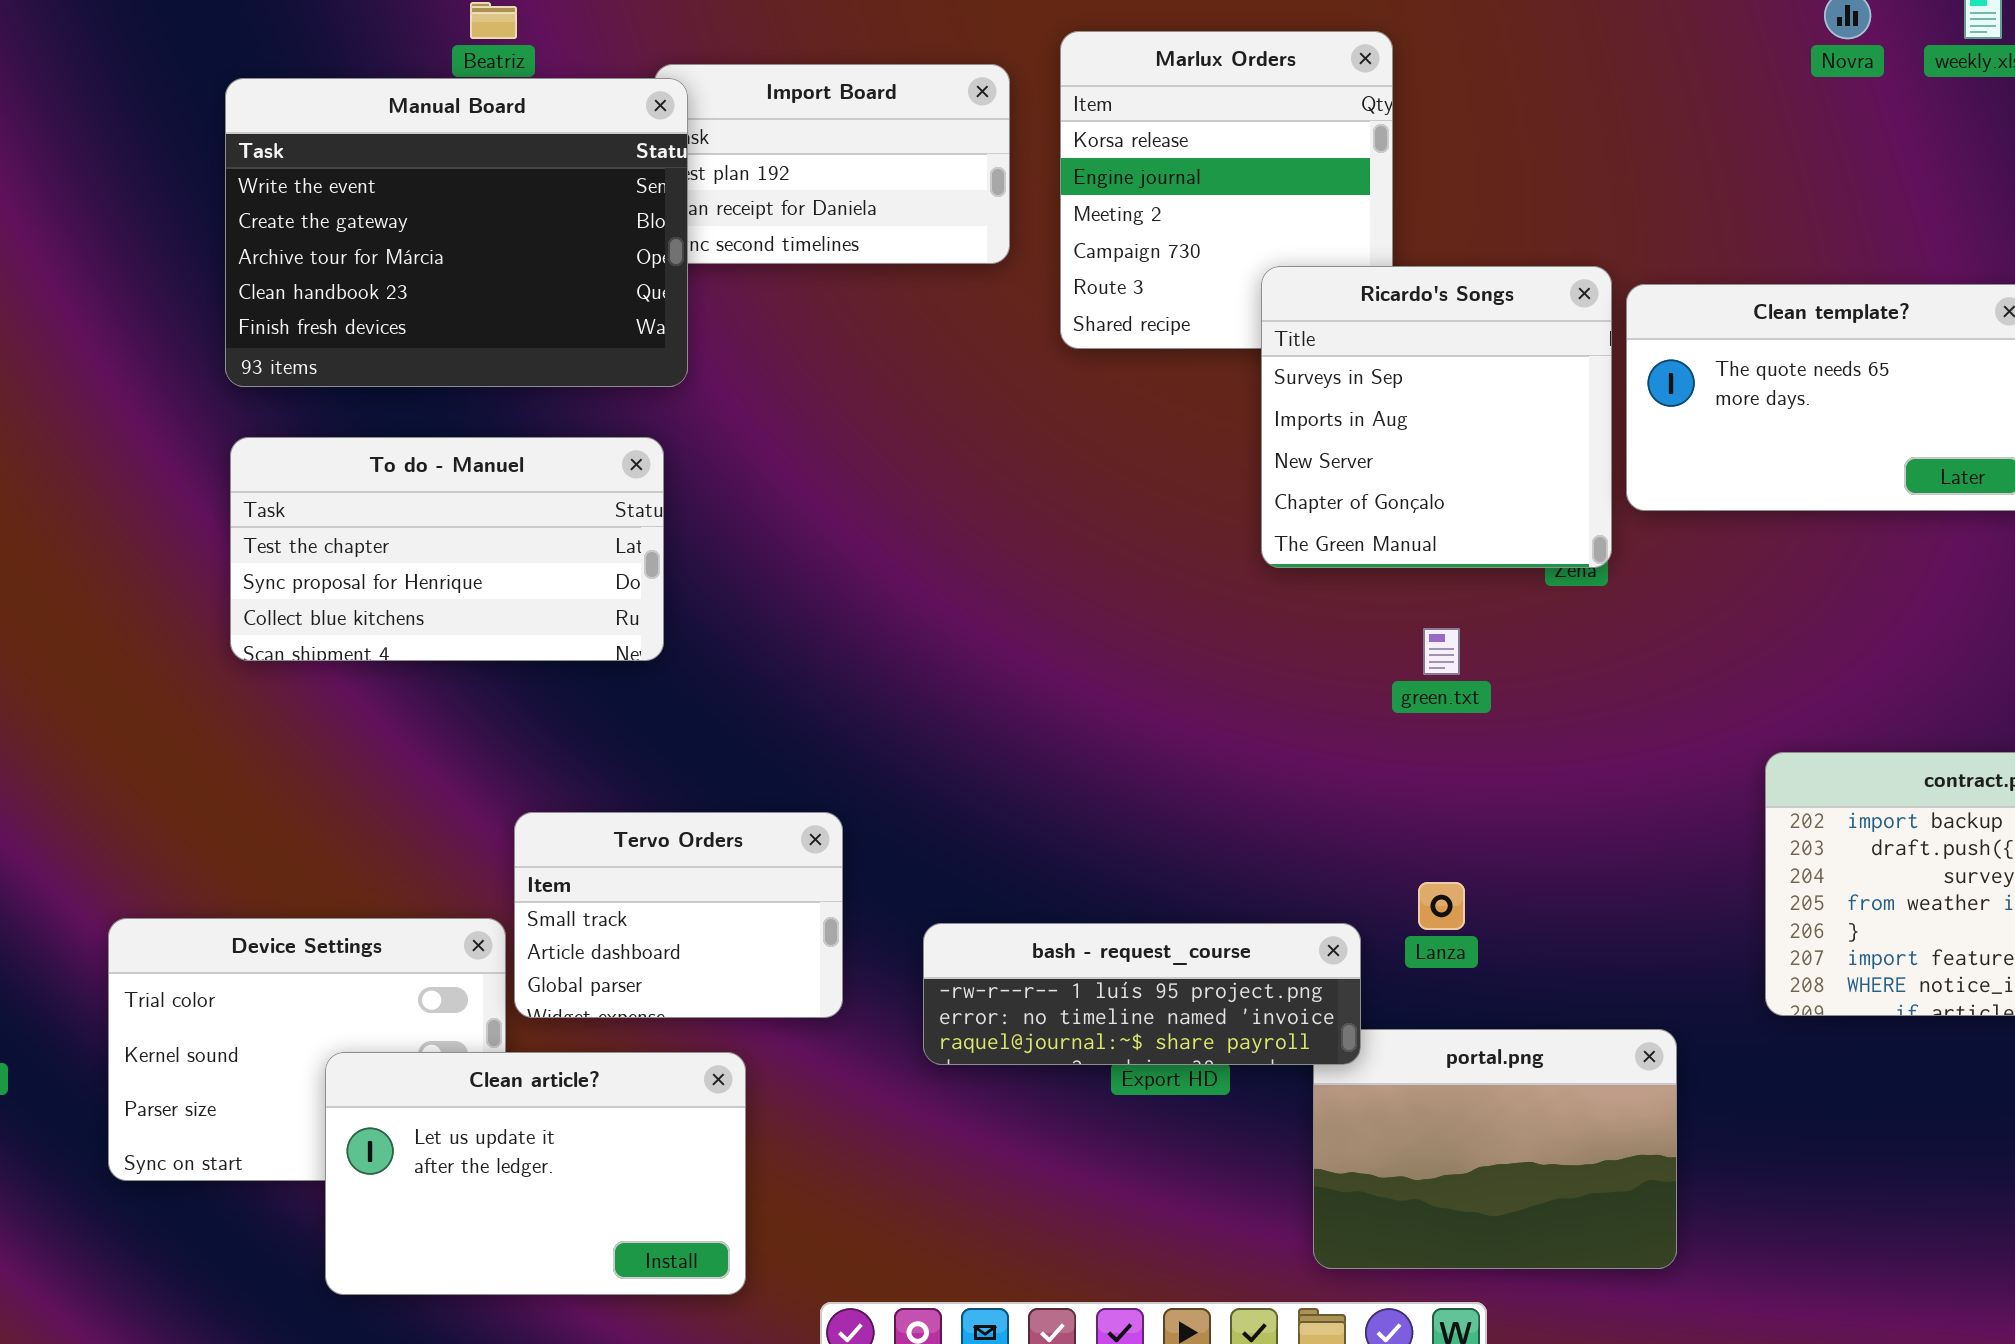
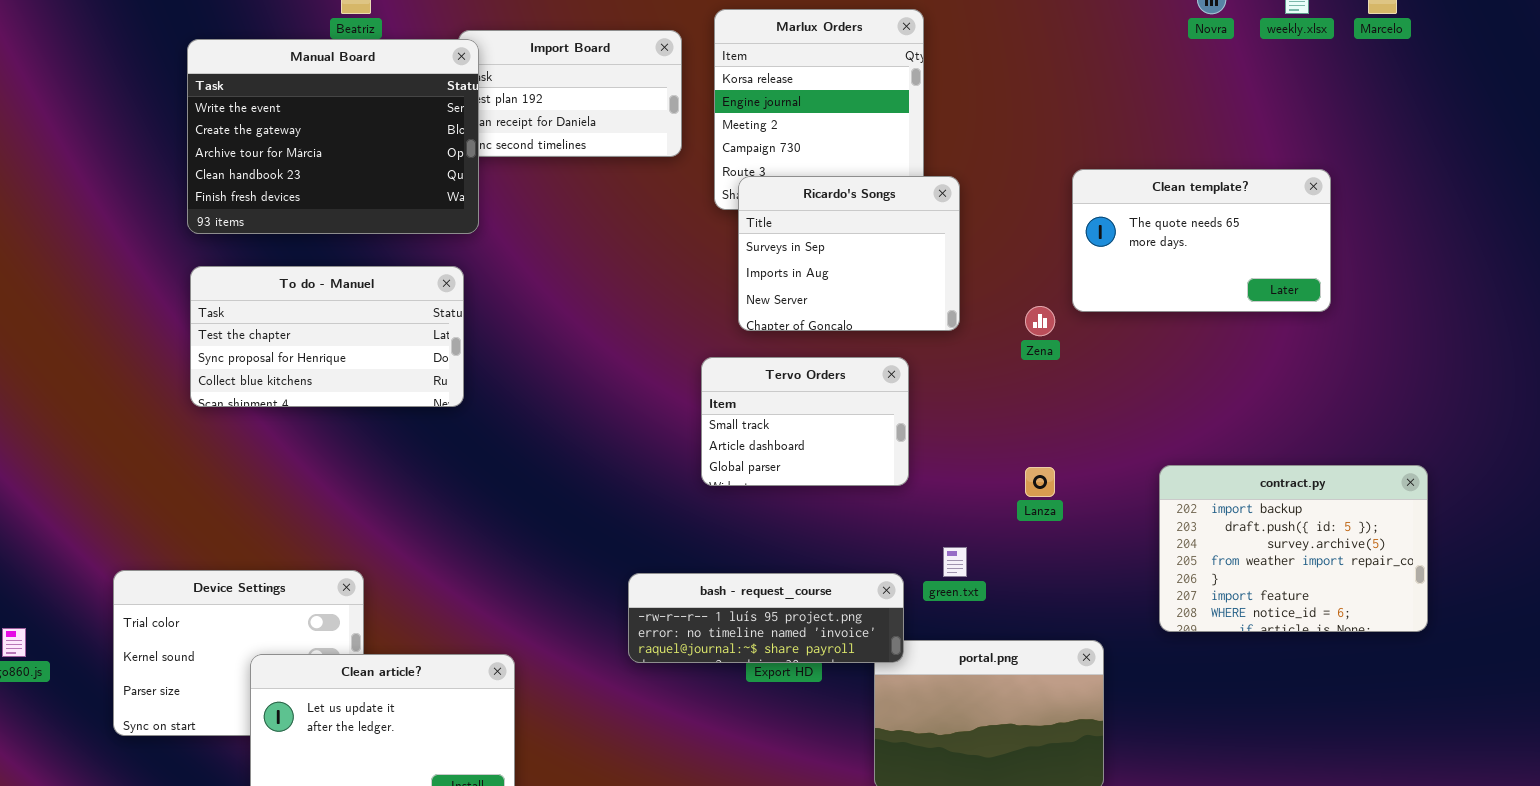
Ricardo's Songs: [1261,266,1612,568] -> [738,176,960,331], moved, resized
green.txt: [1423,628,1460,675] -> [943,547,967,577], moved
Tervo Orders: [514,812,843,1018] -> [701,357,909,486], moved
Lanza: [1418,882,1465,930] -> [1025,467,1055,497], moved

